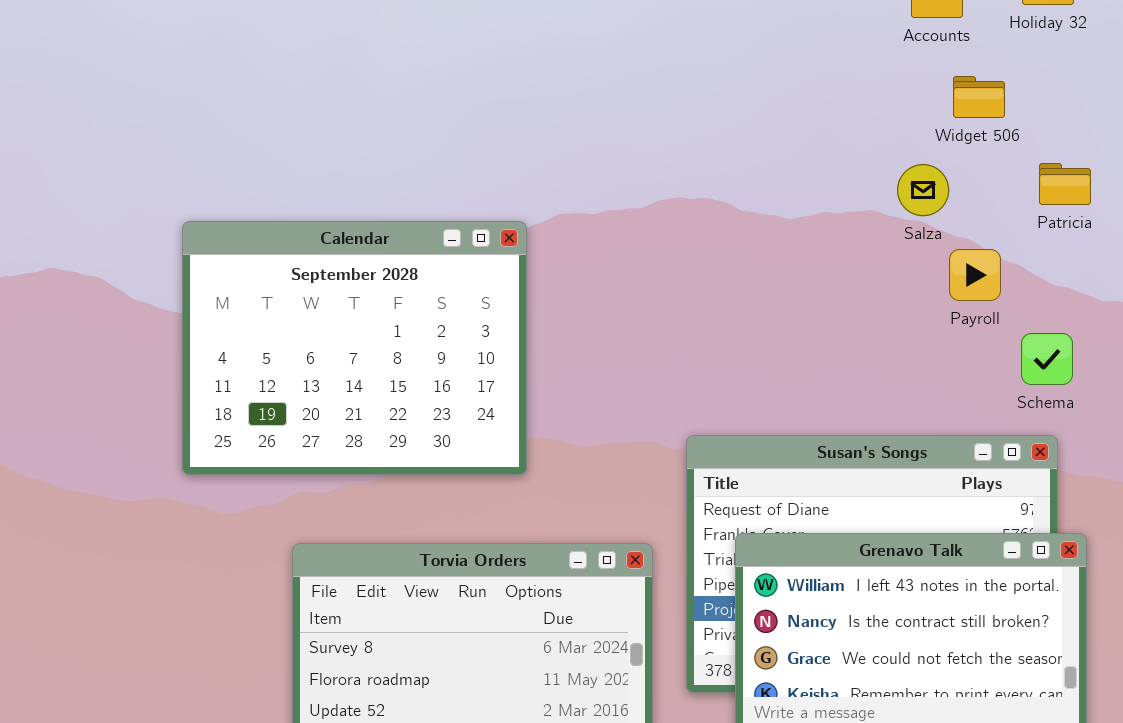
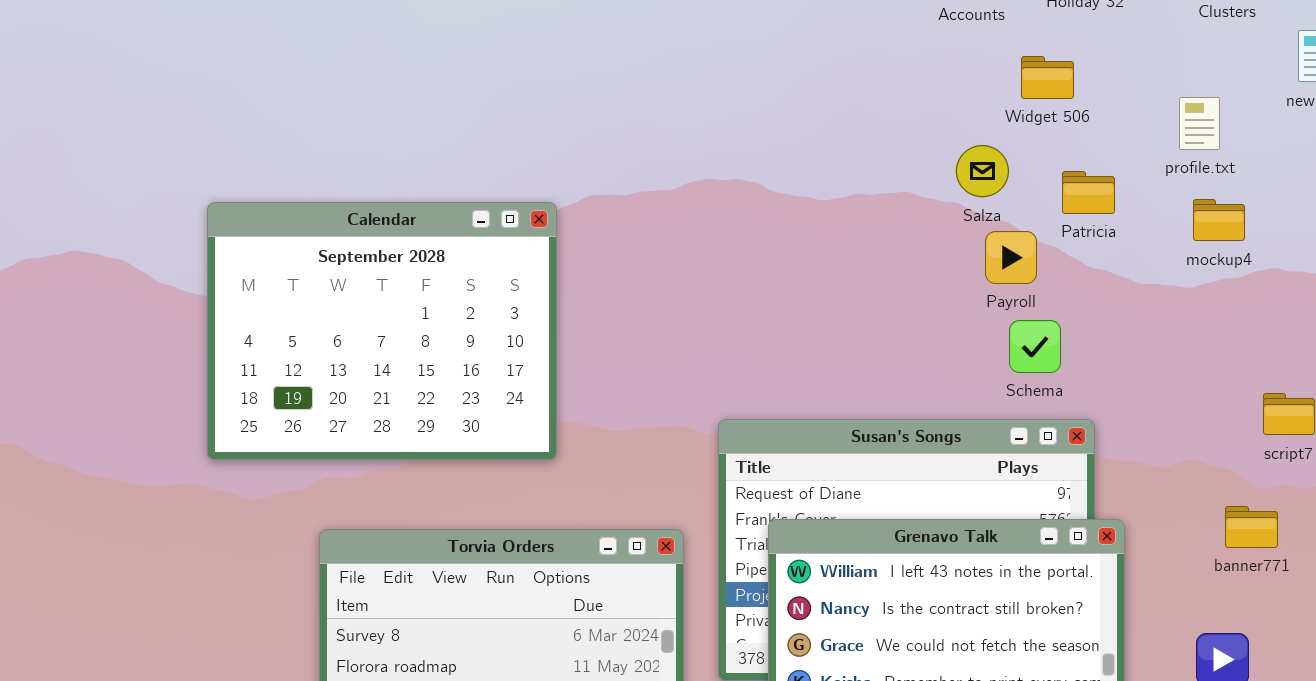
Widget 506: [953,76,1005,118] -> [1021,56,1074,99], moved
Patricia: [1039,163,1091,205] -> [1062,171,1115,214], moved
Salza: [897,164,949,216] -> [956,145,1009,197], moved
Schema: [1021,333,1073,385] -> [1009,320,1061,373], moved

